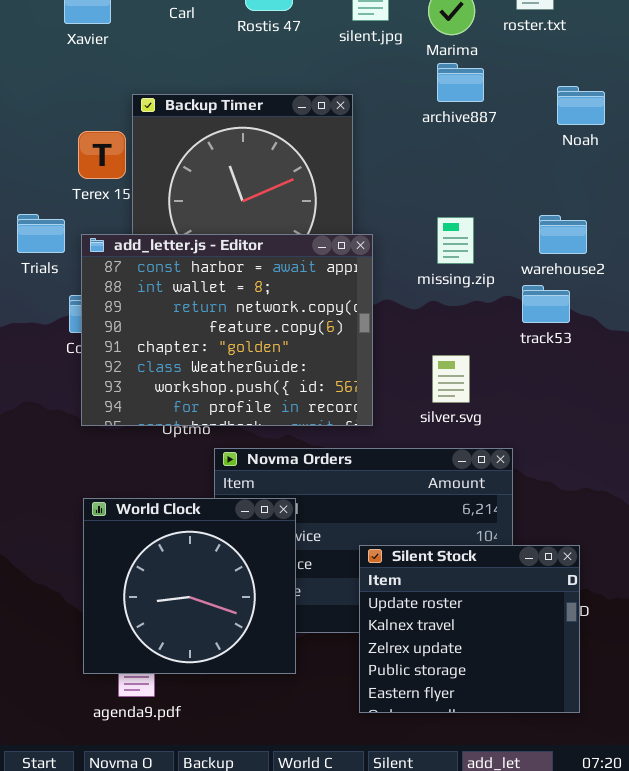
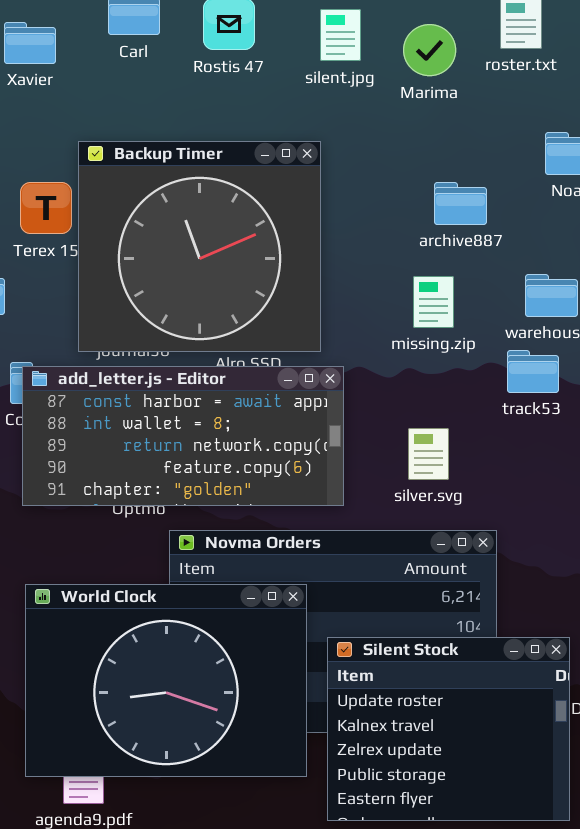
archive887: [437,63,484,102] -> [434,182,487,225], moved
add_letter.js - Editor: [81,234,373,426] -> [22,366,344,506], resized
World Clock: [83,498,296,674] -> [25,584,307,777], resized

